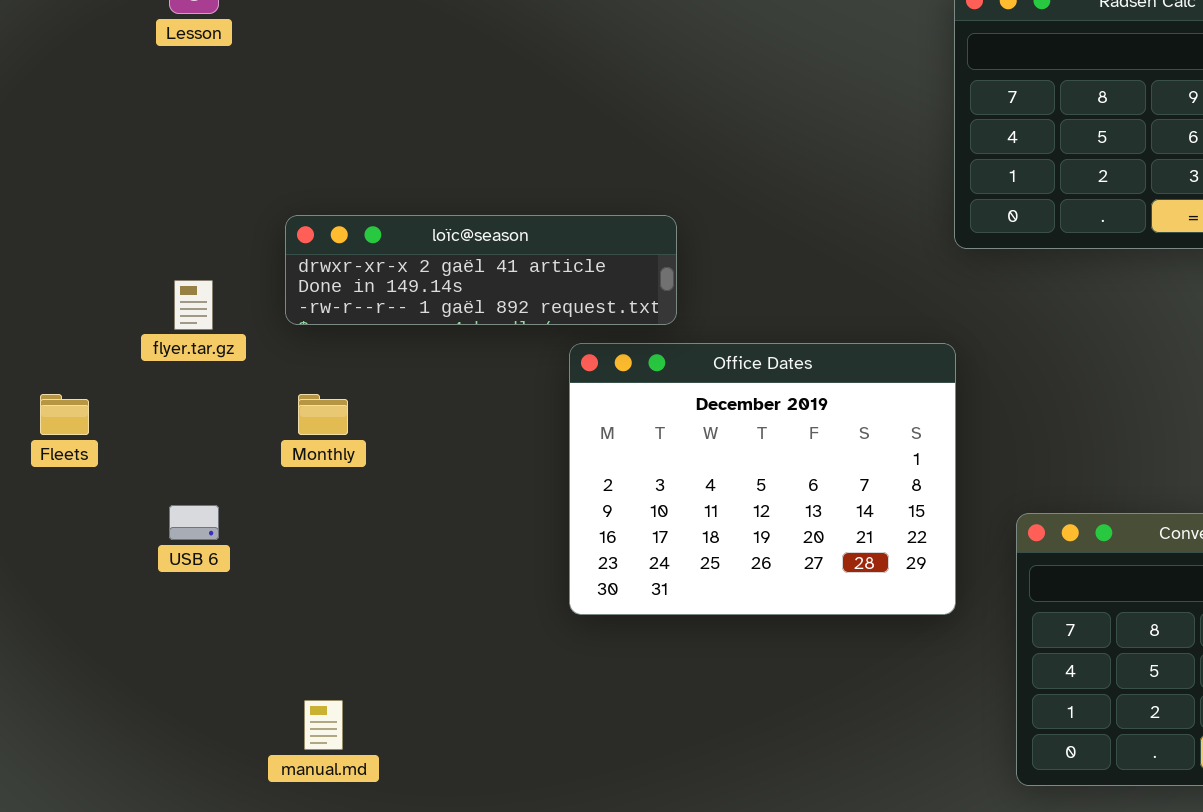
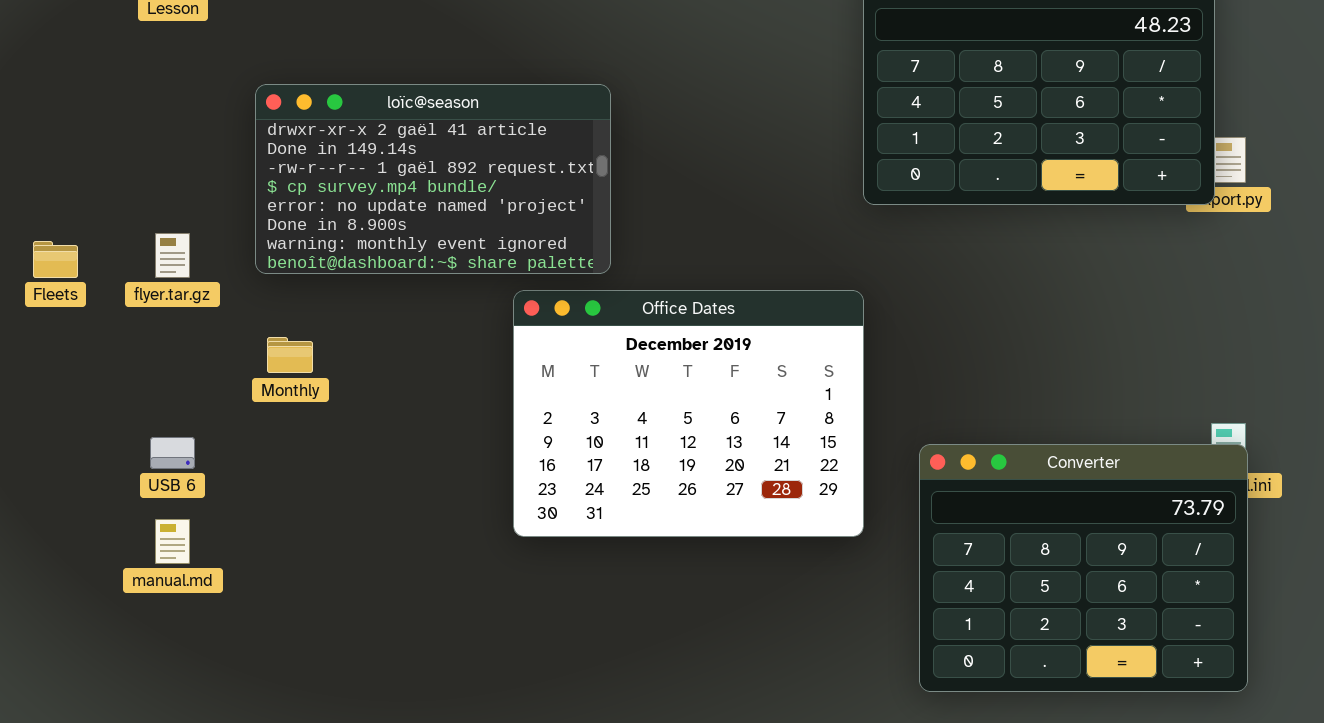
loïc@season: [285,215,677,325] -> [255,84,611,274], resized
Fleets: [40,394,89,435] -> [33,241,78,278], moved
manual.md: [304,700,343,750] -> [155,519,190,564], moved

